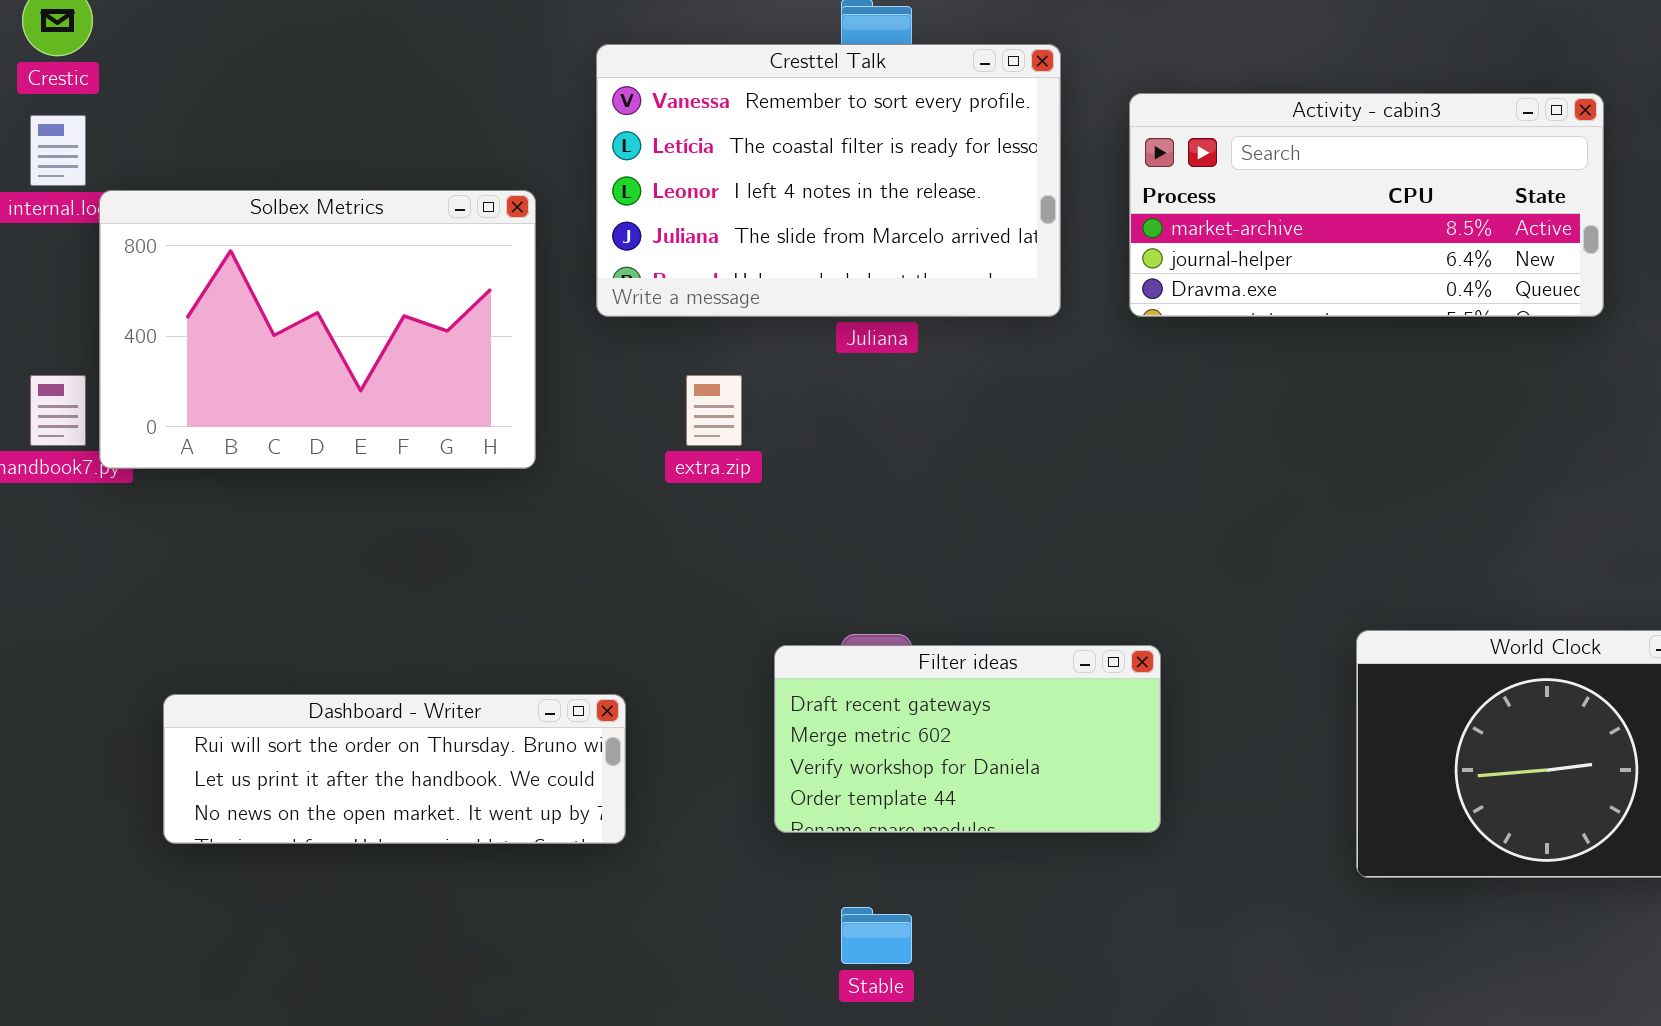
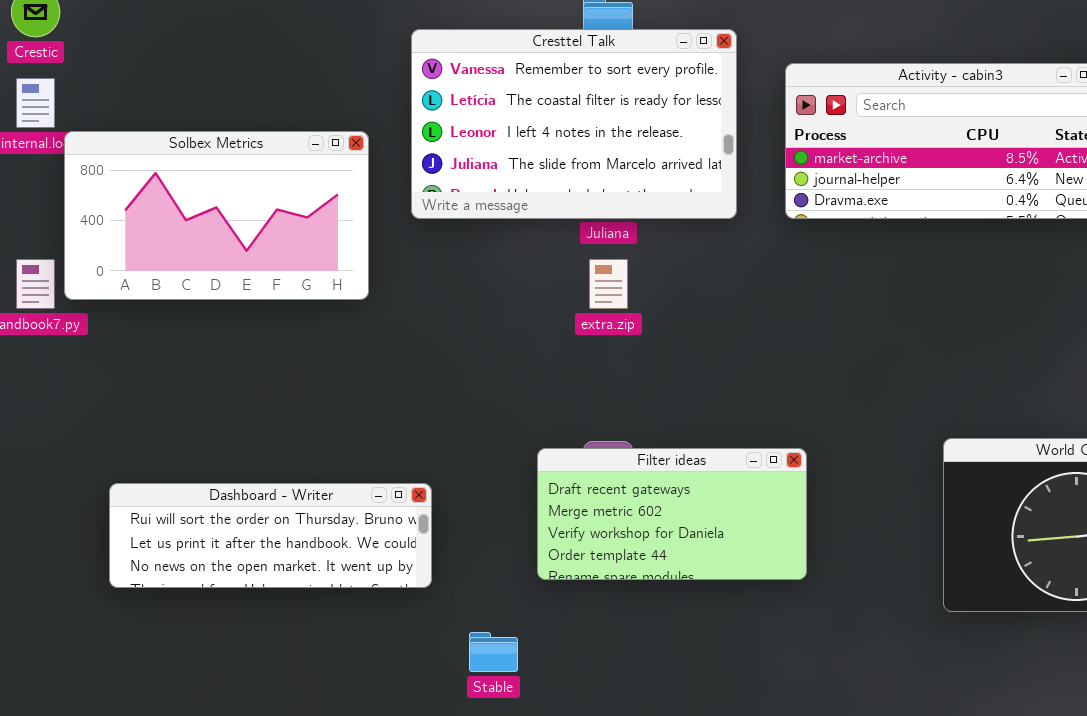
Solbex Metrics: [99,190,536,469] -> [64,131,369,300], resized
extra.zip: [686,375,742,446] -> [589,259,628,309], moved
Stable: [841,907,912,964] -> [469,632,518,672], moved

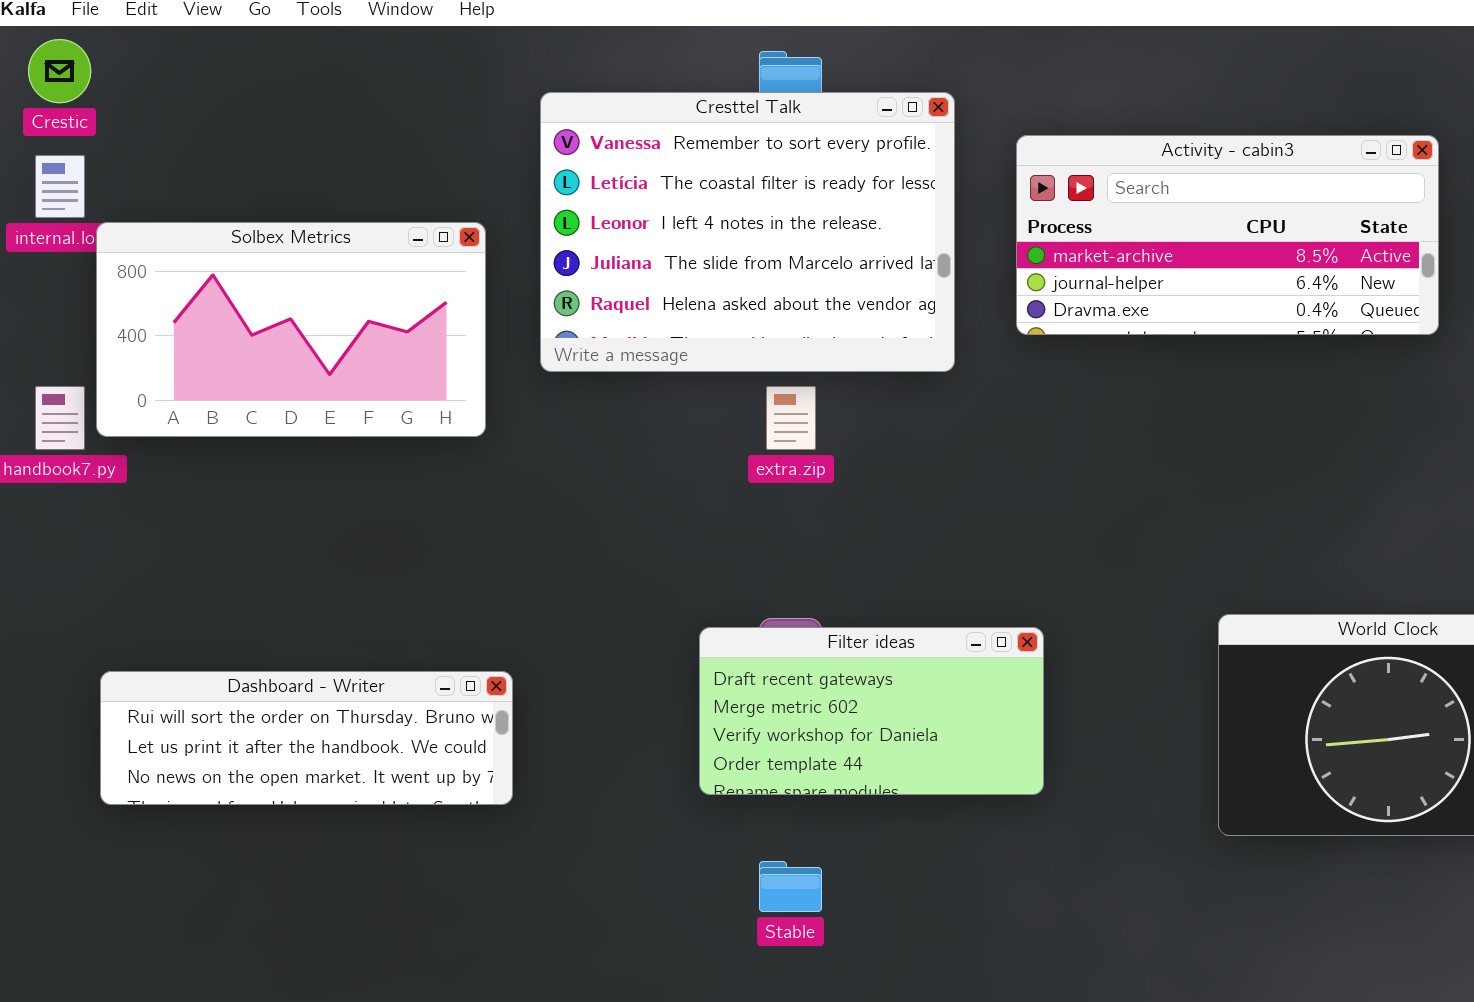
Cresttel Talk: [411,29,737,219] -> [540,92,955,372], resized
Dashboard - Writer: [109,483,432,588] -> [100,671,513,805], moved
Stable: [469,632,518,672] -> [759,861,822,912], moved

